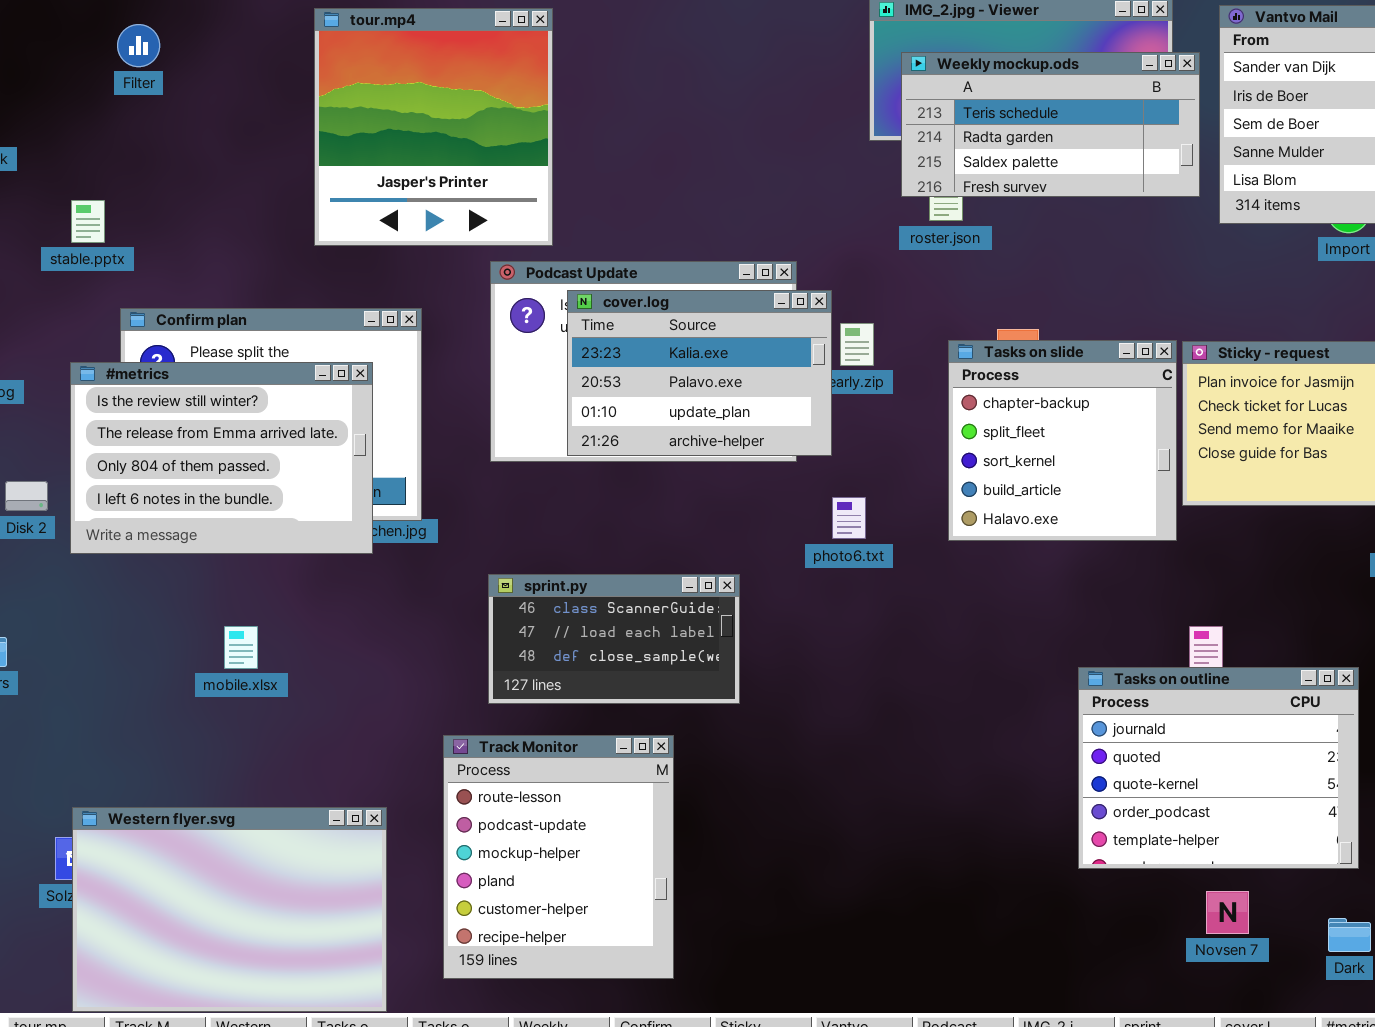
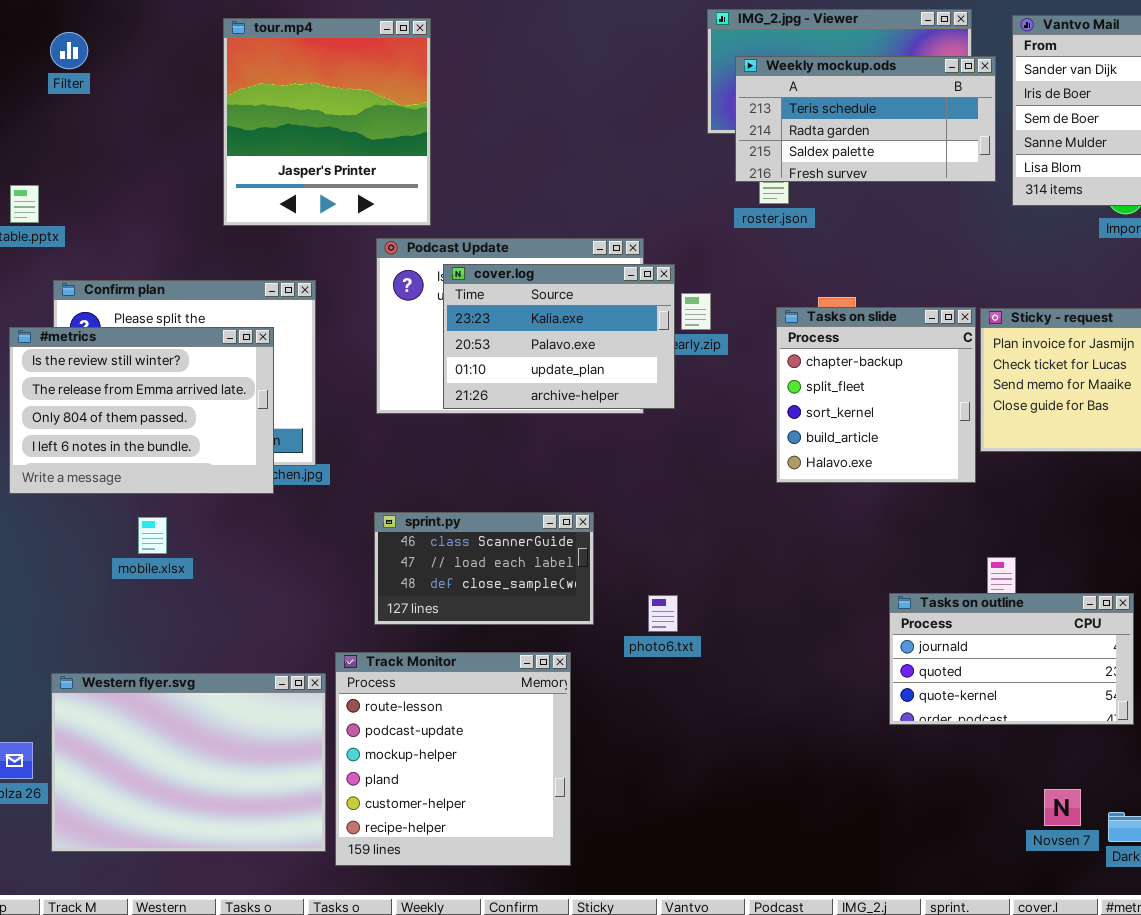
photo6.txt: [832,497,866,539] -> [648,595,678,632], moved
mobile.xlsx: [224,626,258,669] -> [138,517,167,554], moved
Tasks on outline: [1078,667,1359,869] -> [889,593,1134,725], resized
Track Monitor: [443,735,674,979] -> [335,652,571,866], resized
Western flyer.svg: [72,807,387,1012] -> [51,673,326,852], moved
Novsen 7: [1206,891,1249,934] -> [1044,789,1081,826], moved

